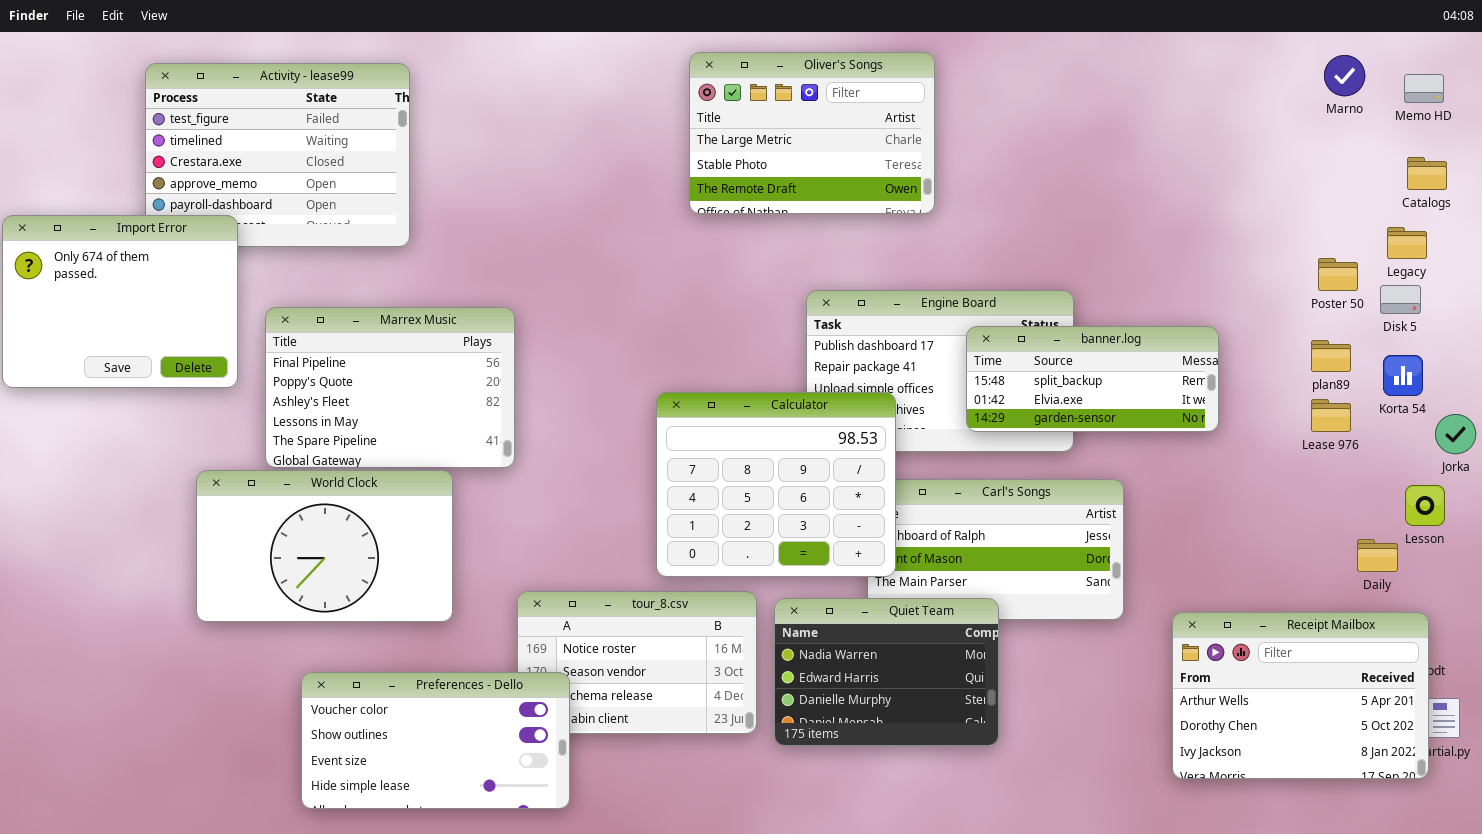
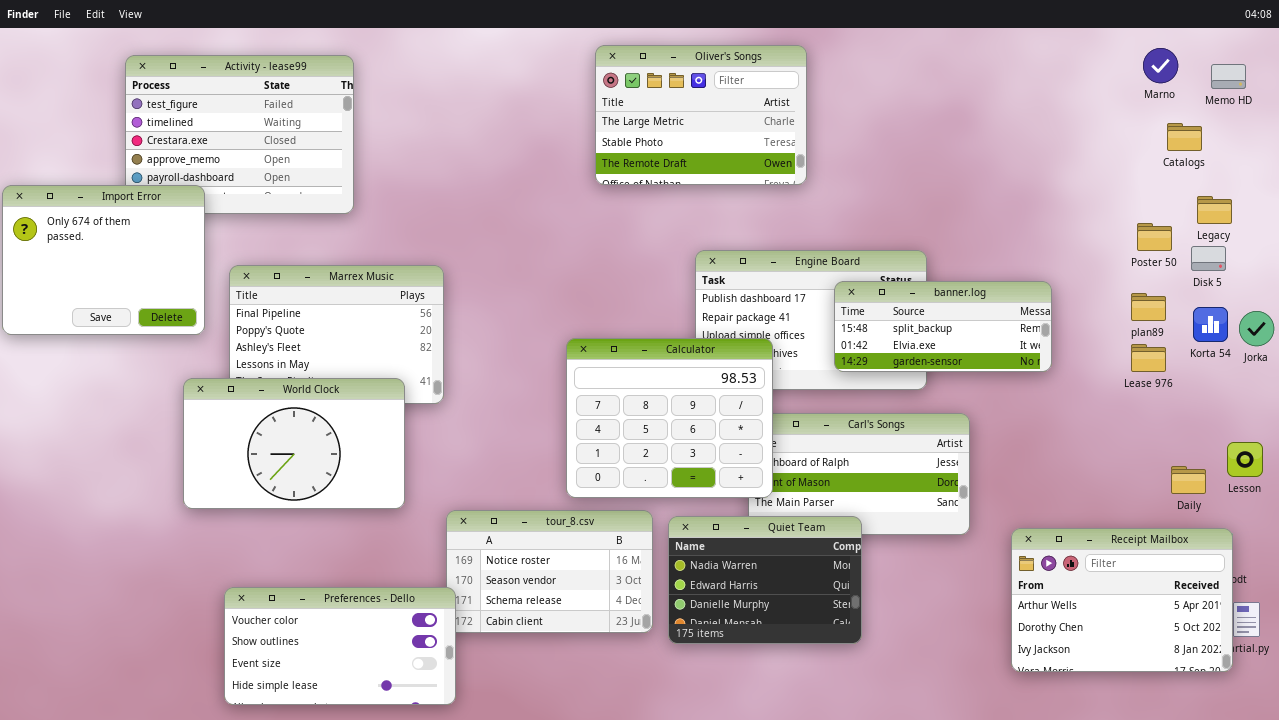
Catalogs: [1407,157,1447,190] -> [1167,123,1202,151], moved
Jorka: [1435,414,1476,454] -> [1239,311,1274,346], moved
World Clock: [196,470,453,622] -> [183,378,405,509], moved
Lesson: [1405,485,1445,526] -> [1227,442,1263,477], moved
Preferences - Dello: [301,672,570,809] -> [224,587,456,705], moved

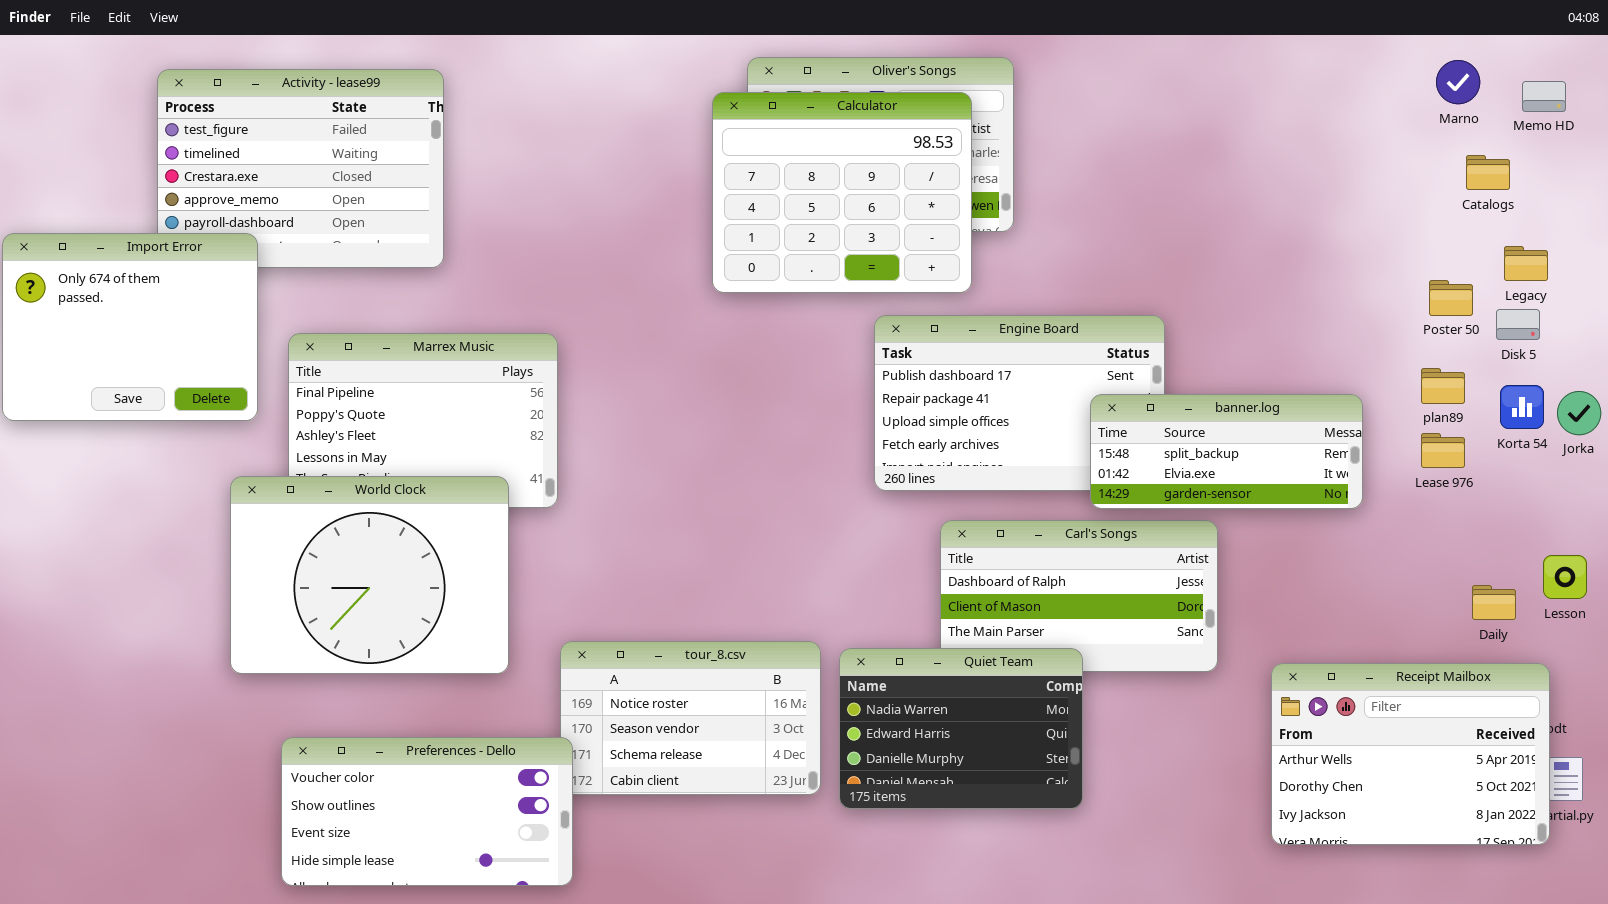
banner.log: [834,281,1052,372] -> [1090,394,1363,509], moved
Calculator: [566,338,773,498] -> [712,92,972,293], moved
World Clock: [183,378,405,509] -> [230,476,509,674], resized

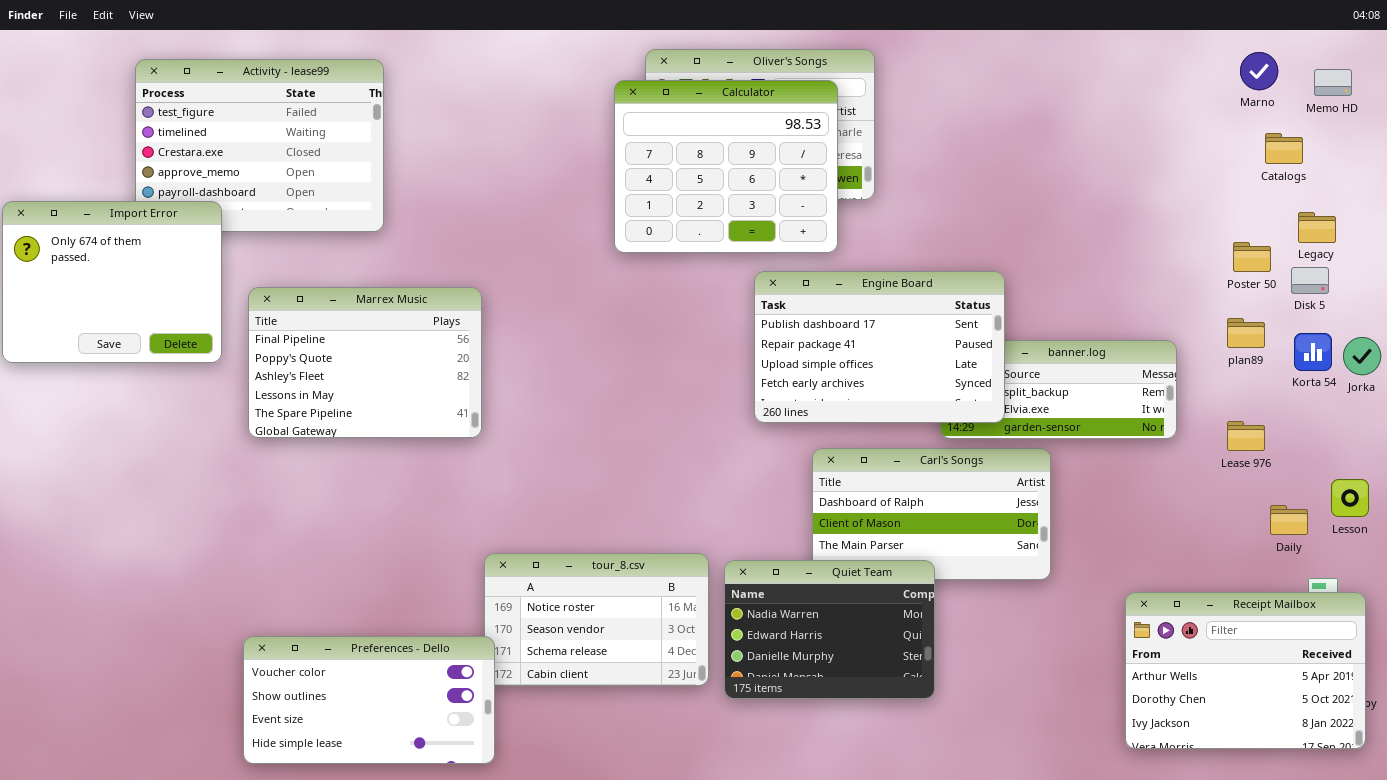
Engine Board: [874,315,1165,491] -> [754,271,1005,423], raised
Lease 976: [1421,433,1465,468] -> [1227,421,1265,451], moved
World Clock: [230,476,509,674] -> none, closed
Receipt Mailbox: [1271,663,1550,845] -> [1125,592,1366,749], moved

